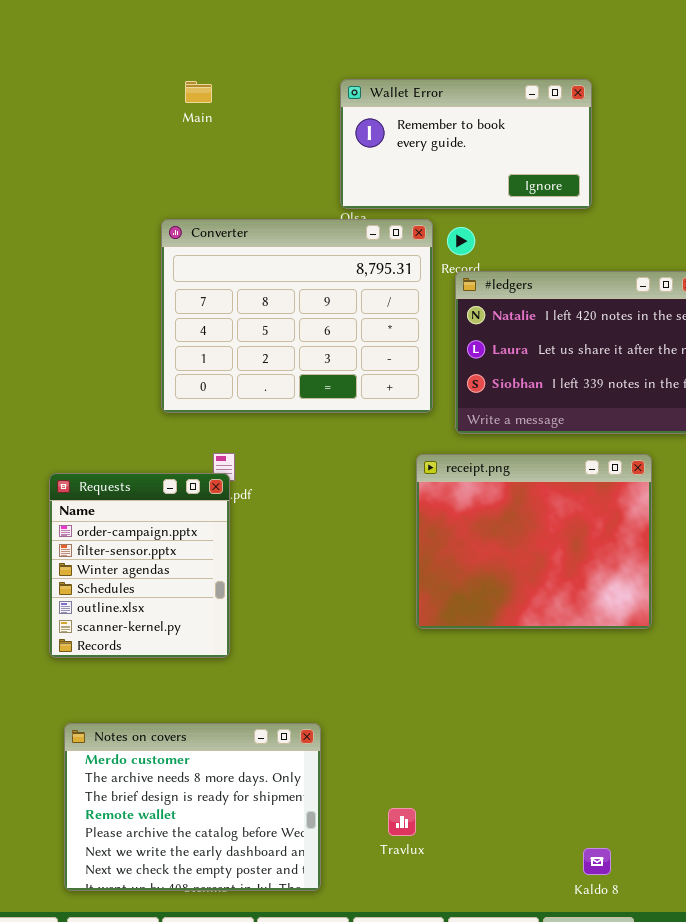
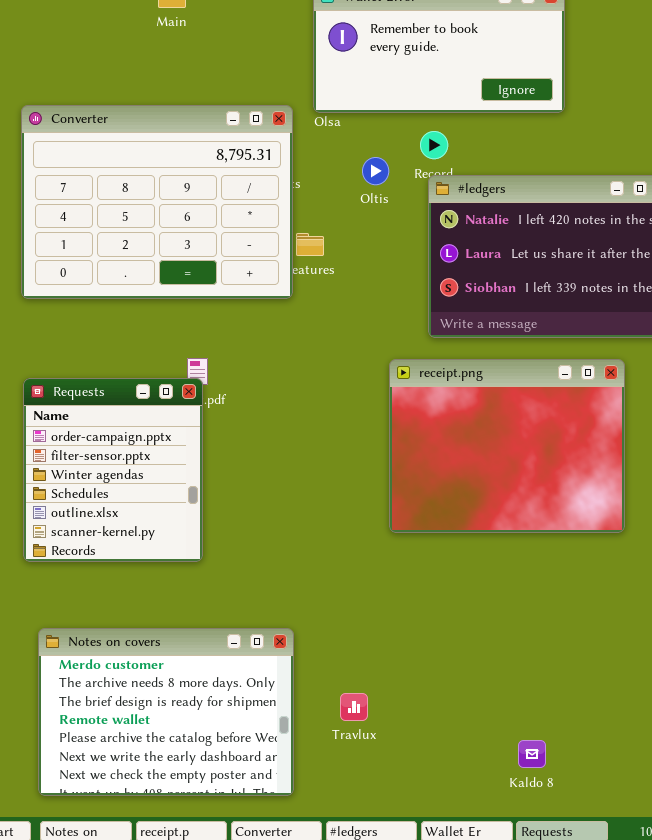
Converter: [161,219,433,413] -> [21,105,293,299], moved
Travlux: [388,808,416,836] -> [340,693,368,721], moved
Kaldo 8: [583,848,611,875] -> [518,740,546,768], moved

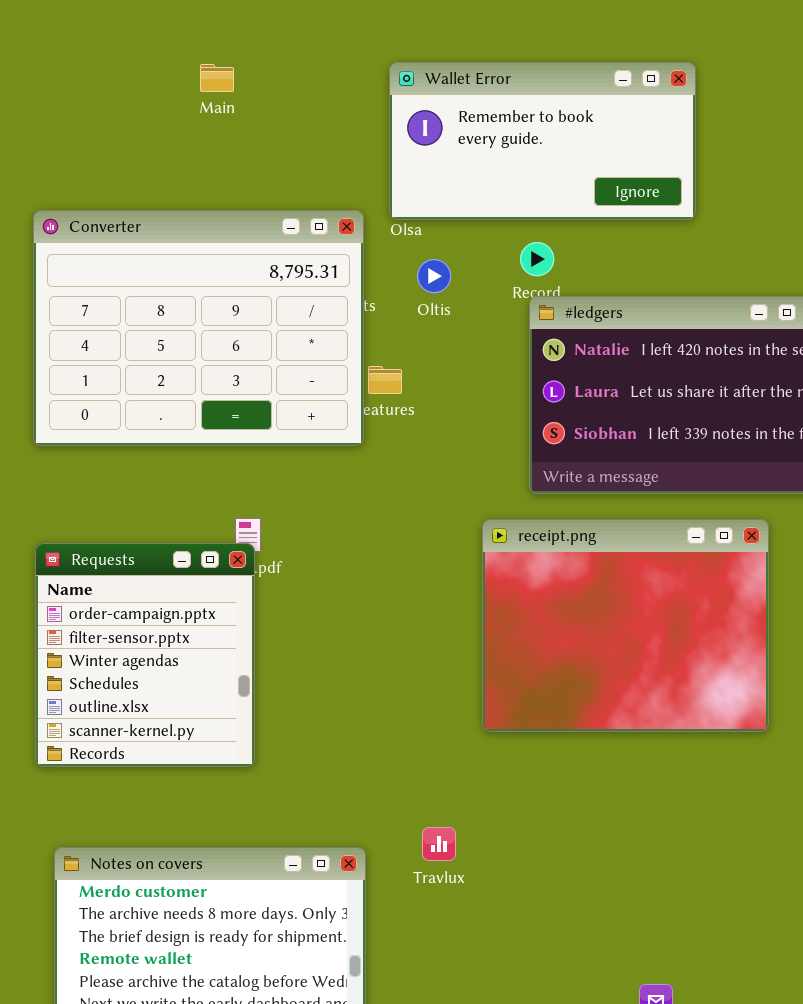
Oltis: [362,157,389,185] -> [417,259,451,293], moved
Travlux: [340,693,368,721] -> [422,827,456,861], moved

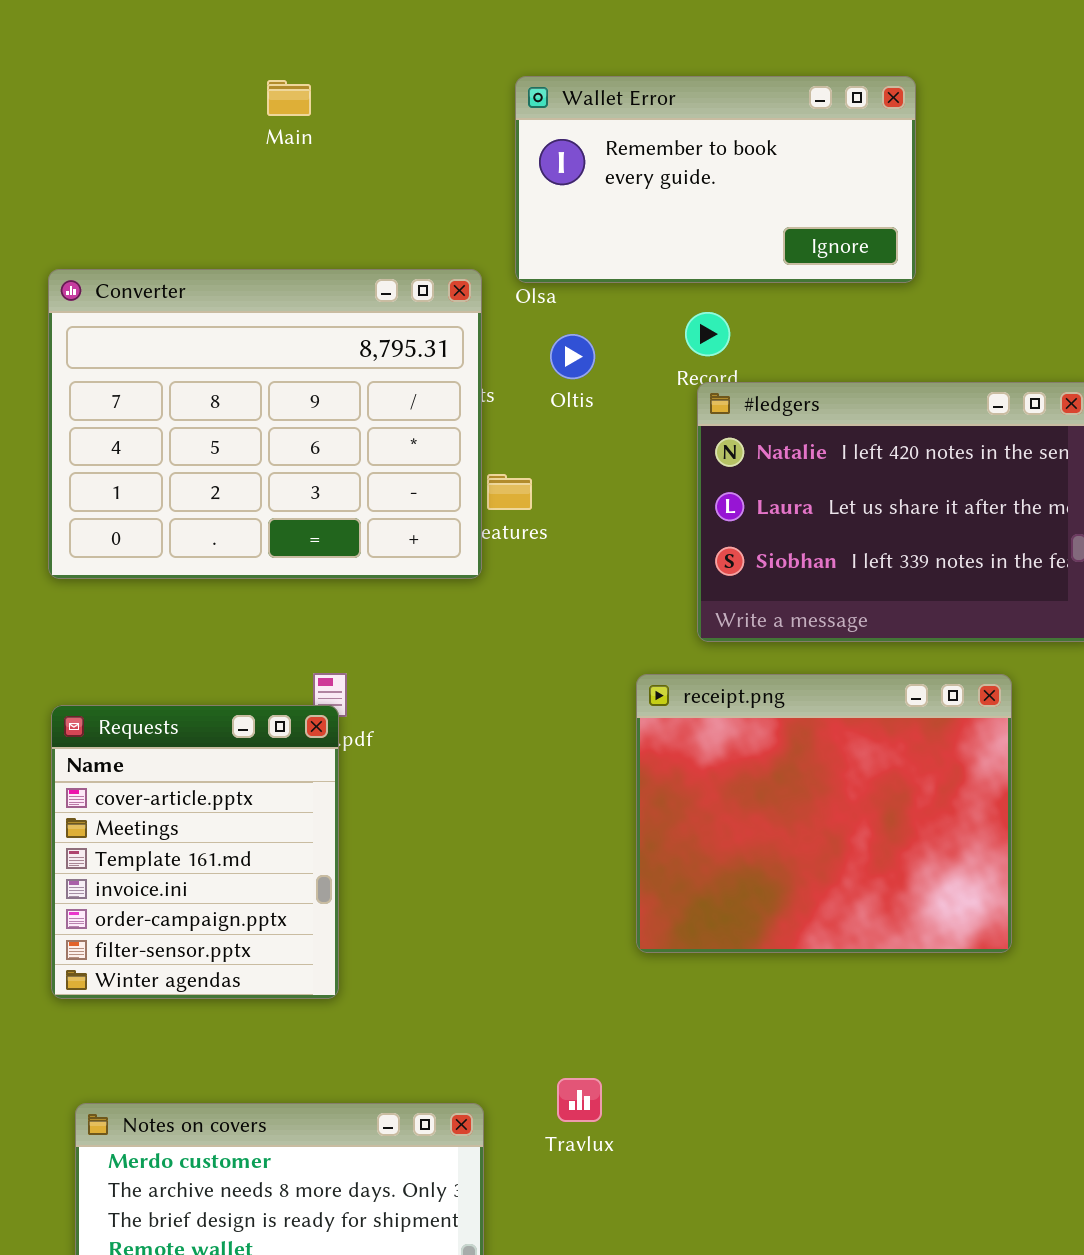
Requests: [35,543,255,767] -> [51,705,339,999], scrolled up 4 rows

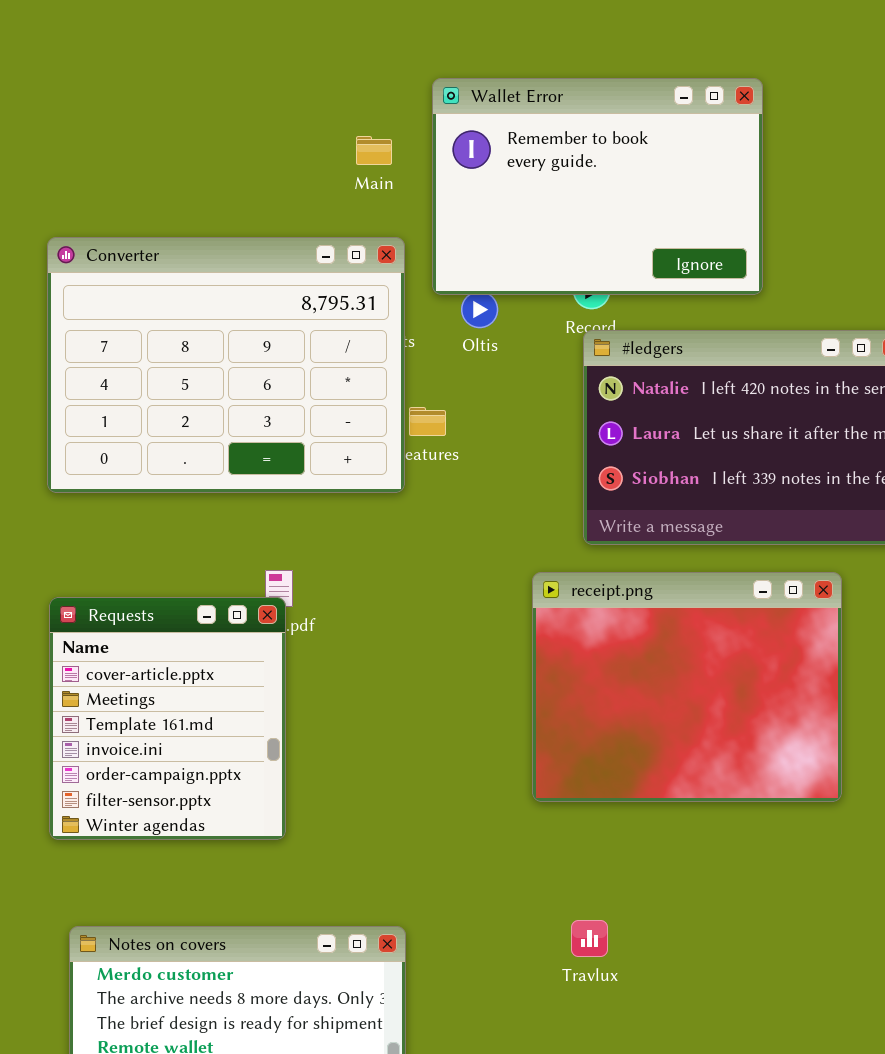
Wallet Error: [515,76,916,283] -> [432,78,763,295], resized
Main: [267,80,311,116] -> [356,136,392,165], moved
Travlux: [557,1078,602,1122] -> [571,920,608,957], moved

